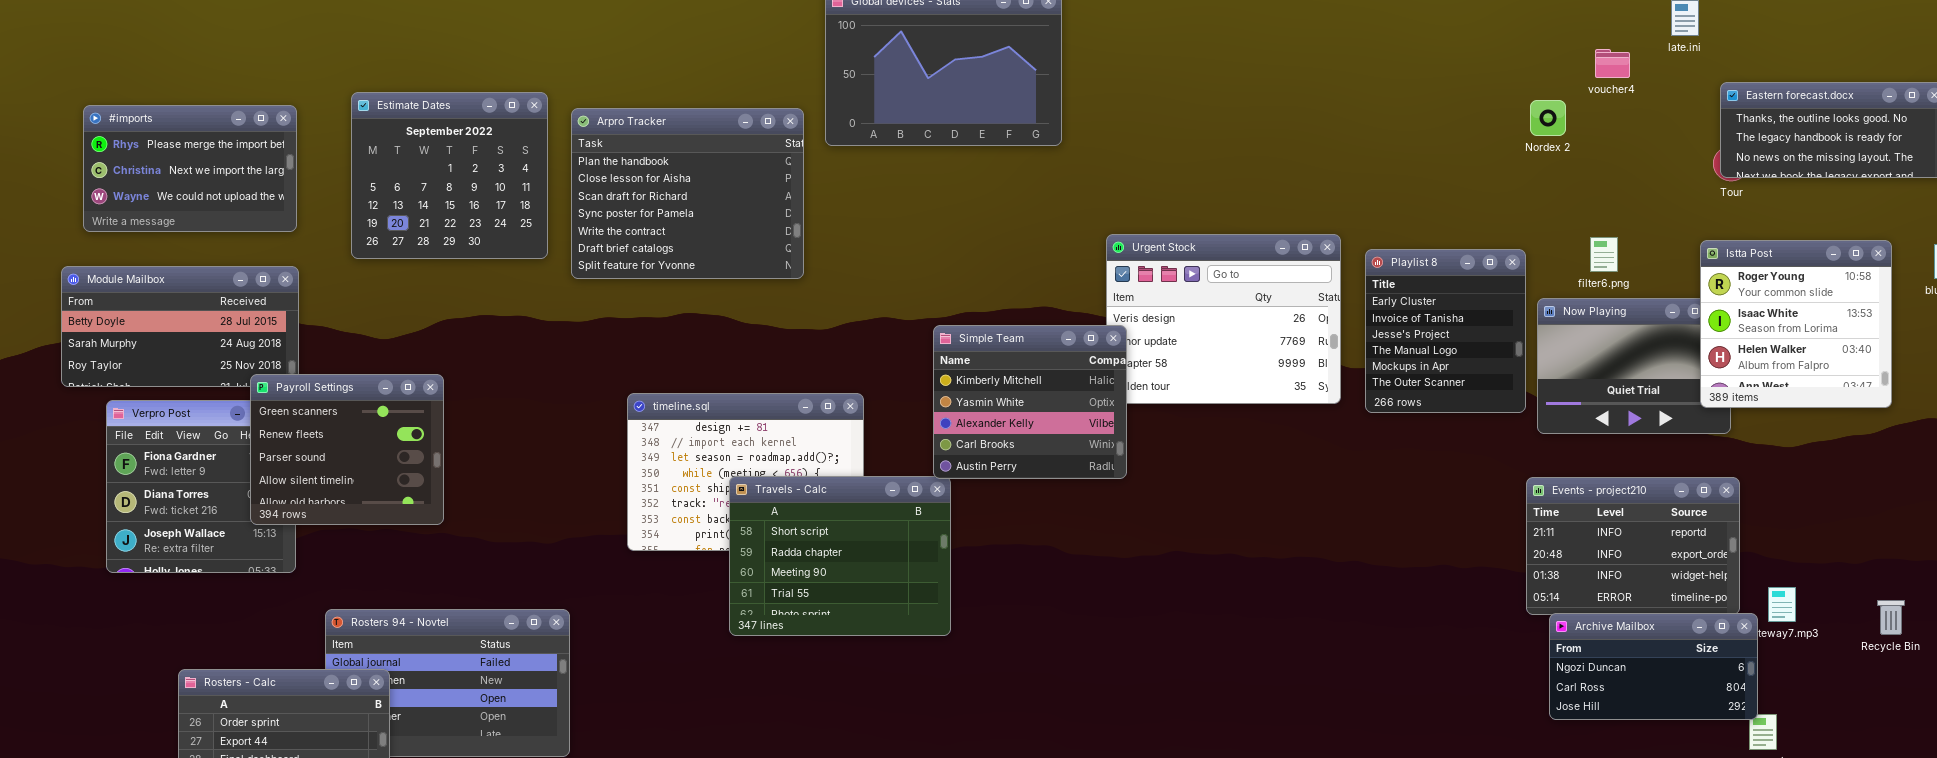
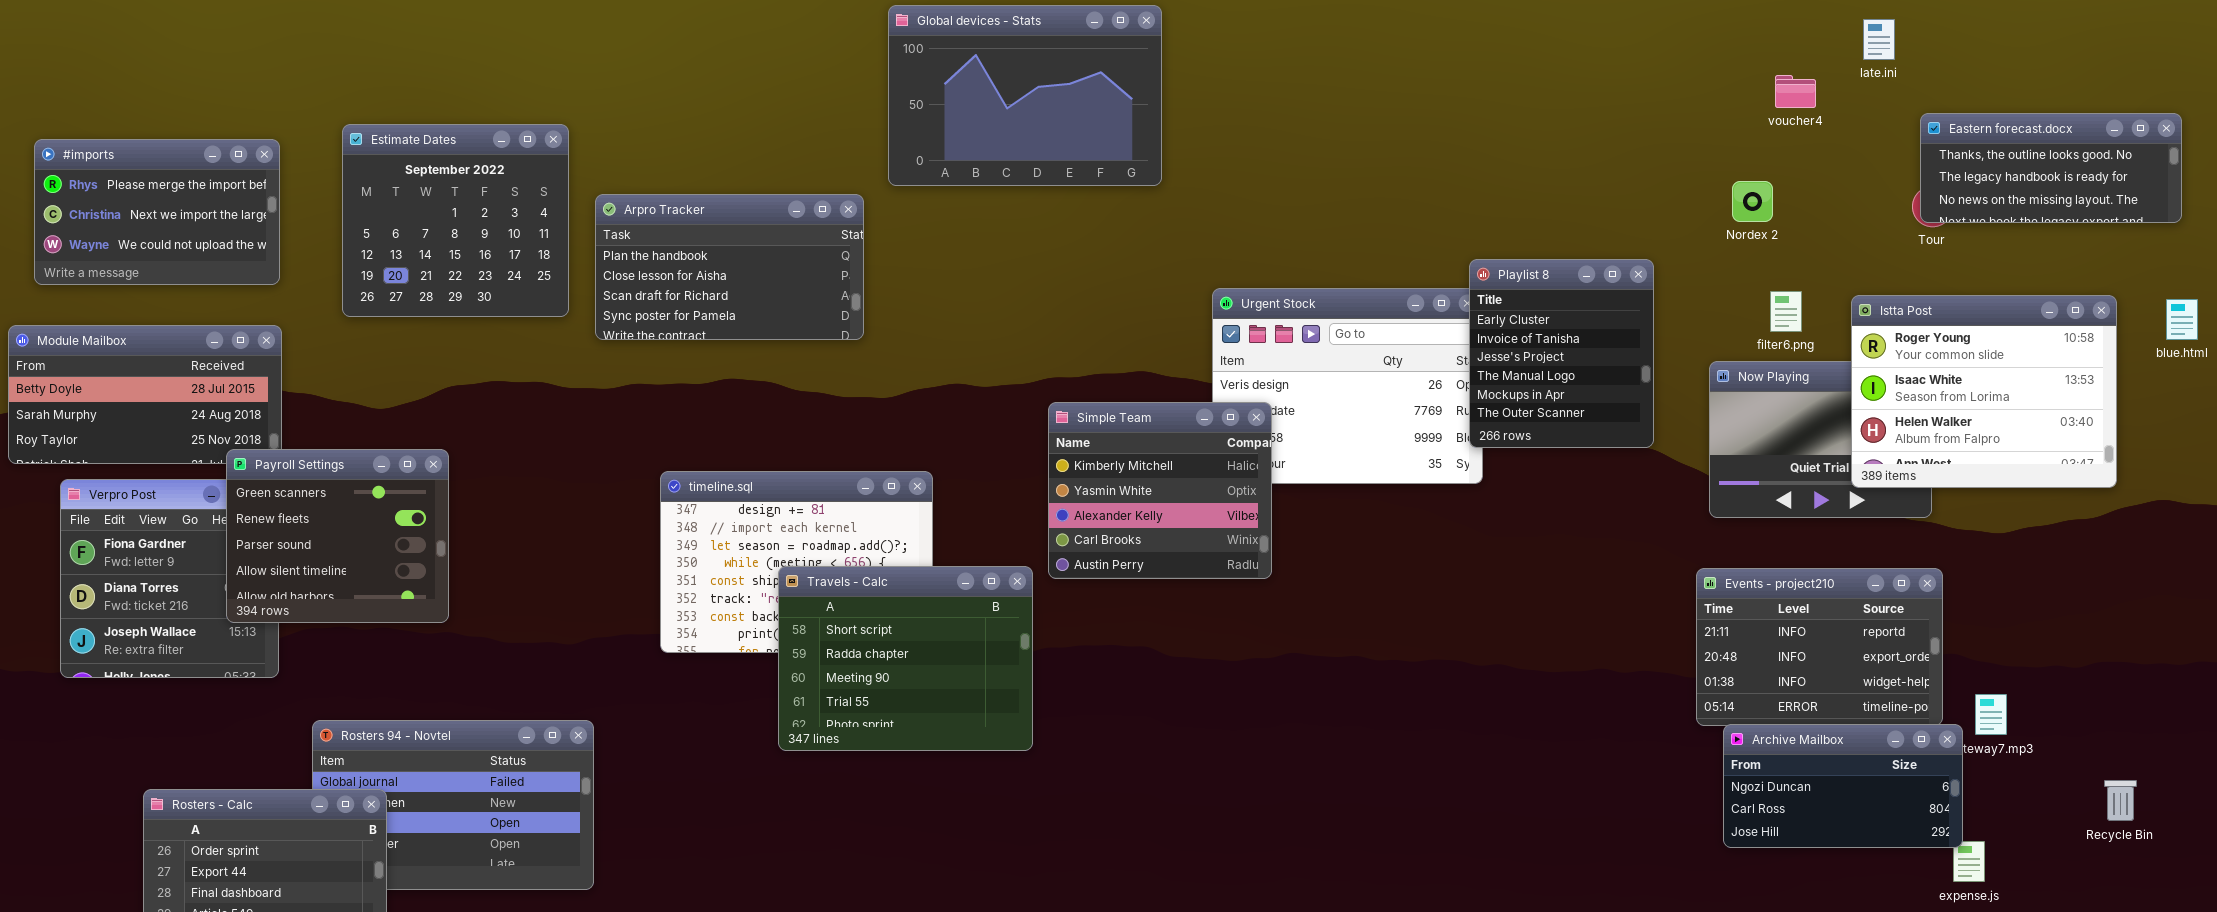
Nordex 2: [1530,100,1566,136] -> [1732,181,1773,222], moved
Arpro Tracker: [571,108,804,279] -> [595,194,864,340], resized
Istta Post: [1700,240,1892,408] -> [1851,295,2117,488], resized
Playlist 8: [1365,249,1526,413] -> [1469,259,1654,448], moved
Simple Team: [933,325,1127,479] -> [1048,402,1272,579], moved
Recycle Bin: [1877,600,1905,635] -> [2104,780,2137,821], moved

